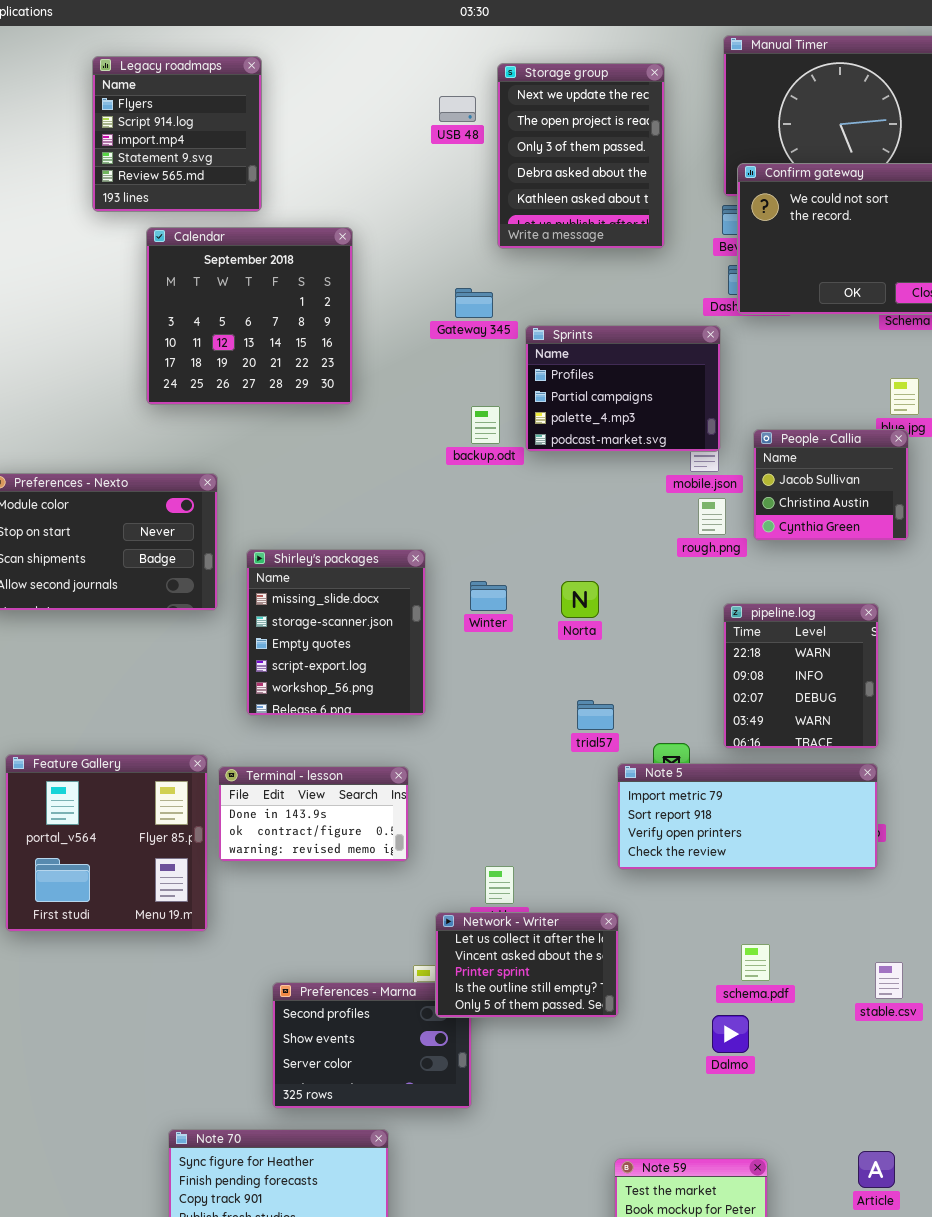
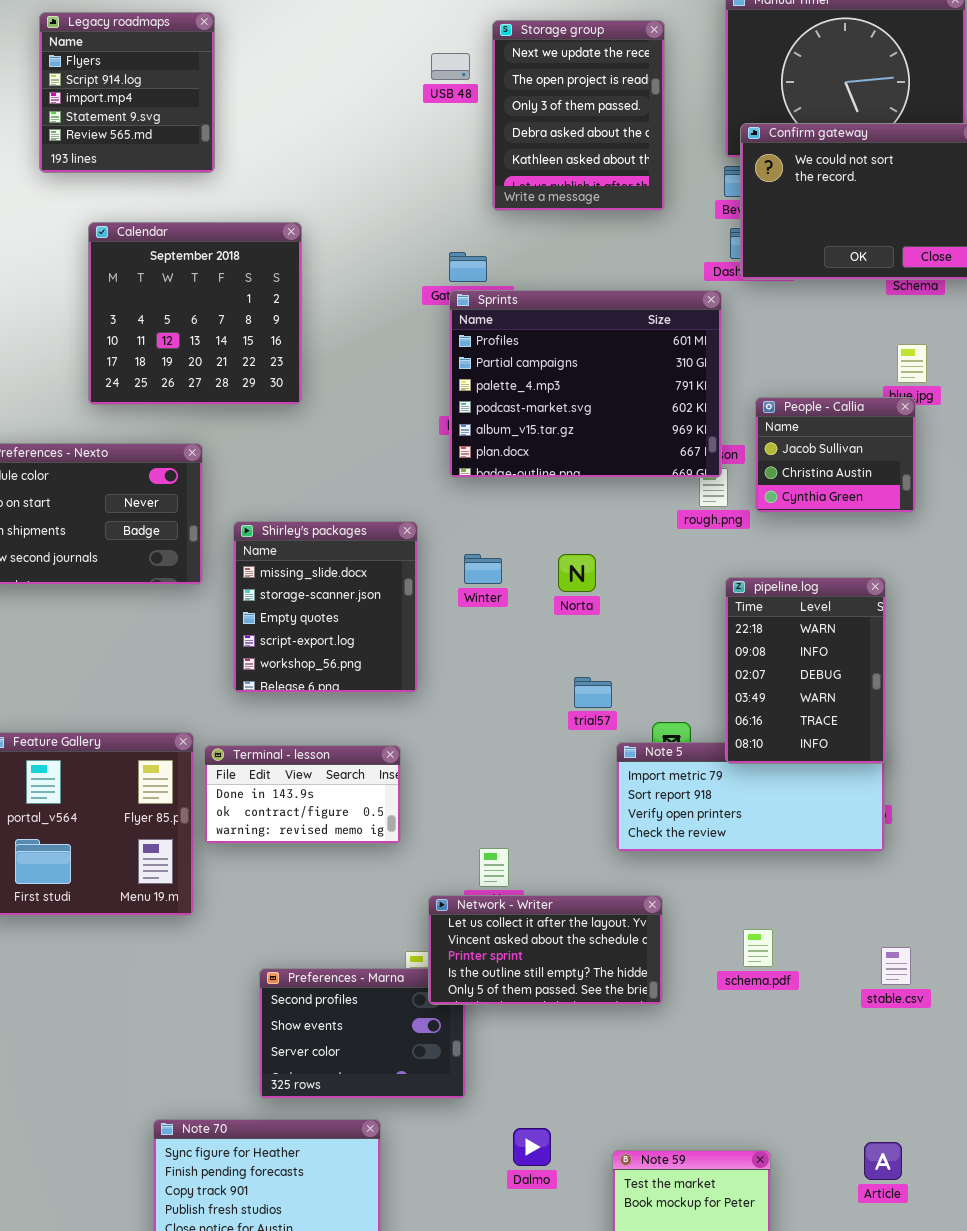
Legacy roadmaps: [92,56,262,212] -> [39,12,215,173], moved
Calendar: [146,227,353,405] -> [88,222,302,405], moved
Sprints: [525,325,721,452] -> [449,290,722,478], resized
pipeline.log: [723,603,879,749] -> [725,577,886,764], resized
Network - Writer: [435,912,619,1018] -> [428,895,663,1005], resized
Dalmo: [712,1015,749,1053] -> [513,1128,551,1166], moved

